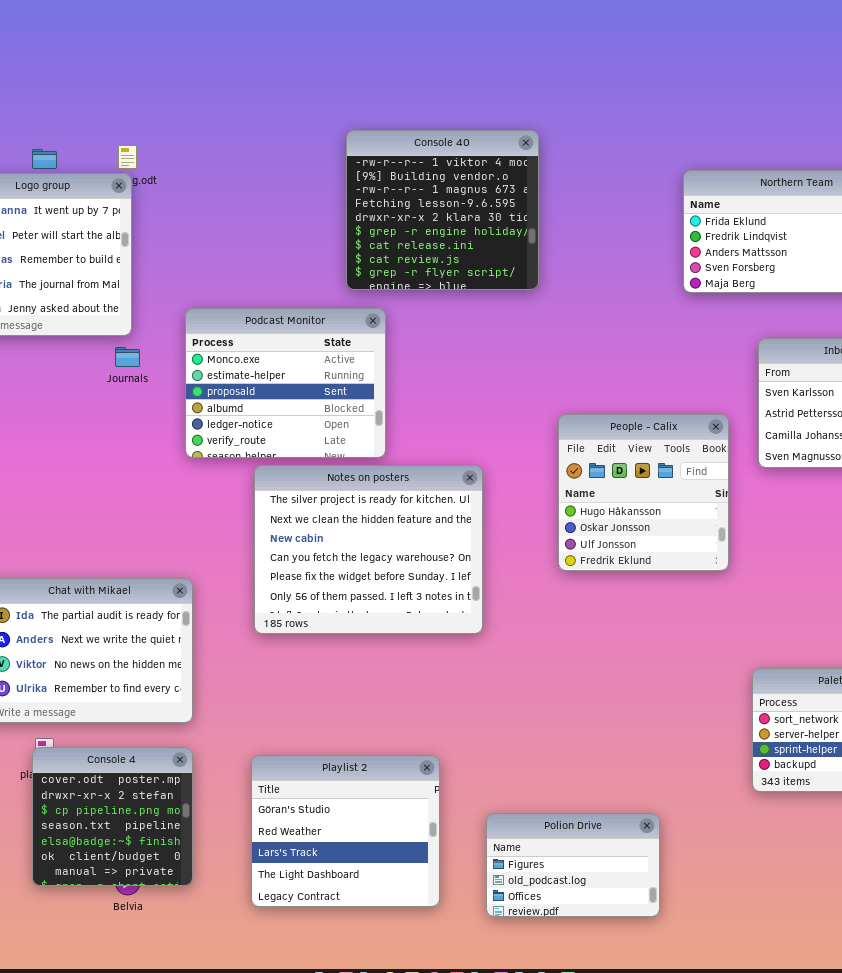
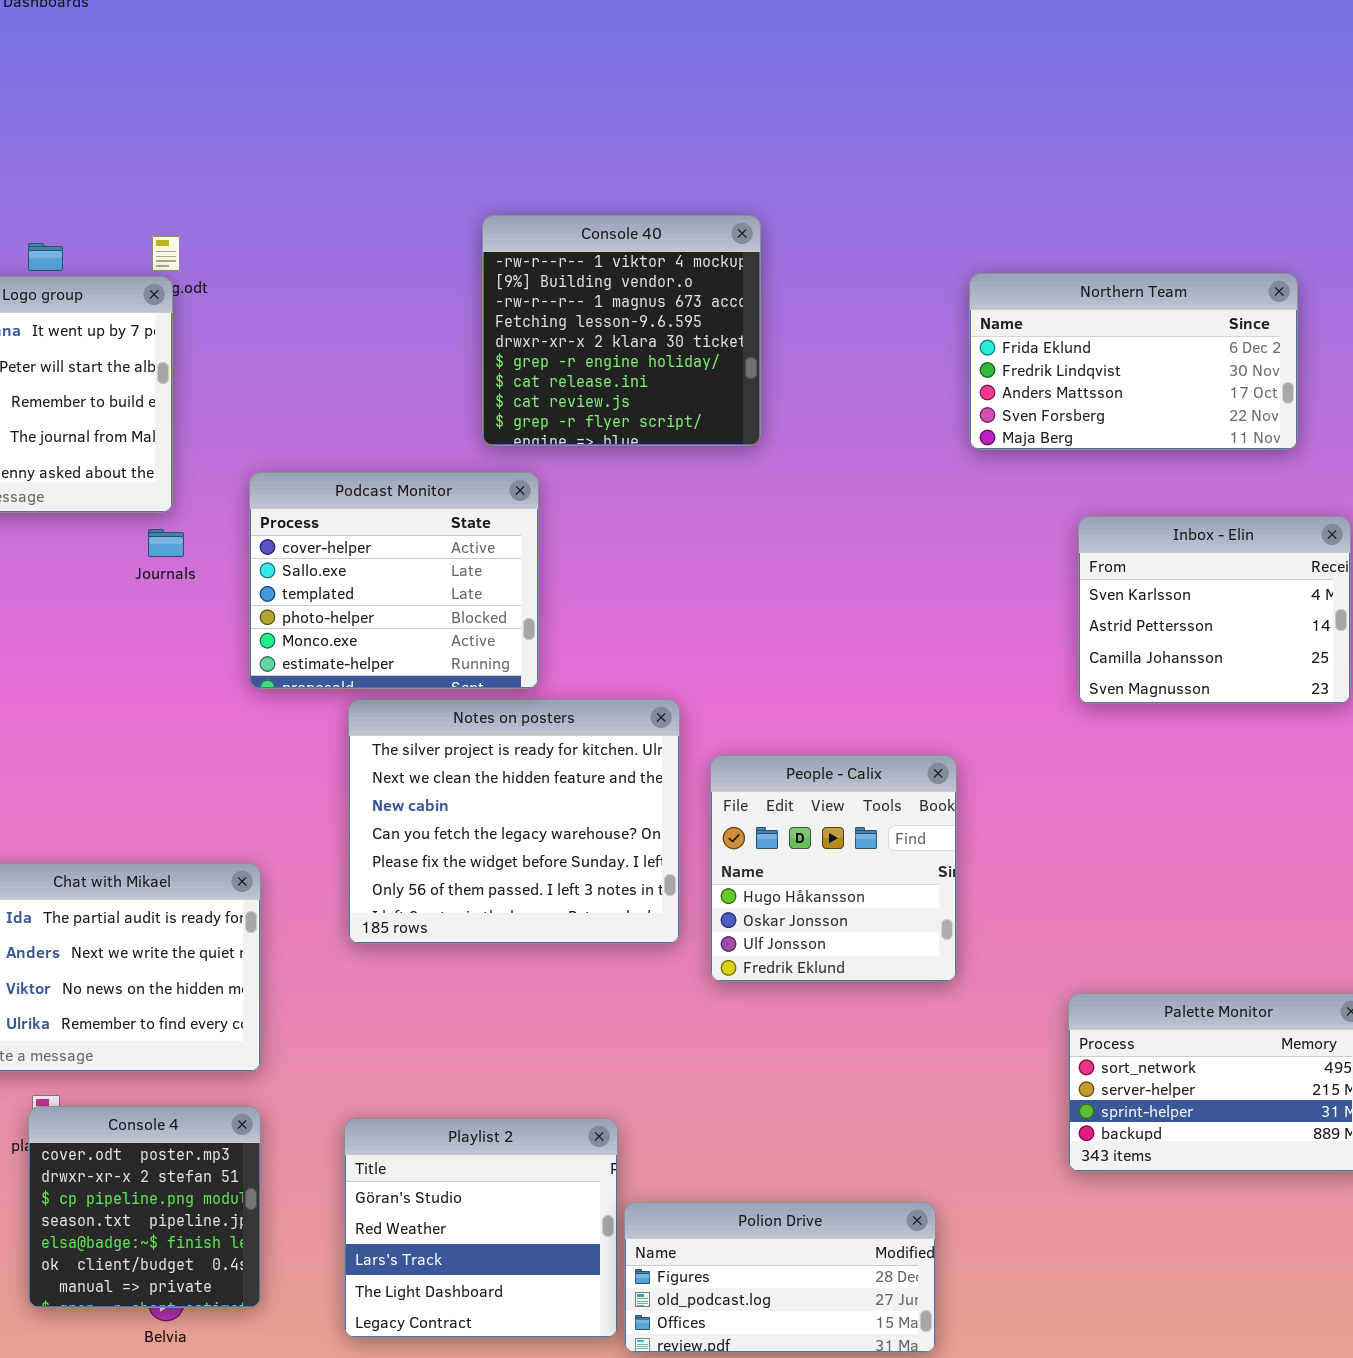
Podcast Monitor: [185,308,386,458] -> [249,472,539,689], scrolled up 4 rows
People - Calix: [558,414,729,571] -> [710,755,957,982], moved
Polion Drive: [486,813,660,917] -> [624,1202,936,1353], resized

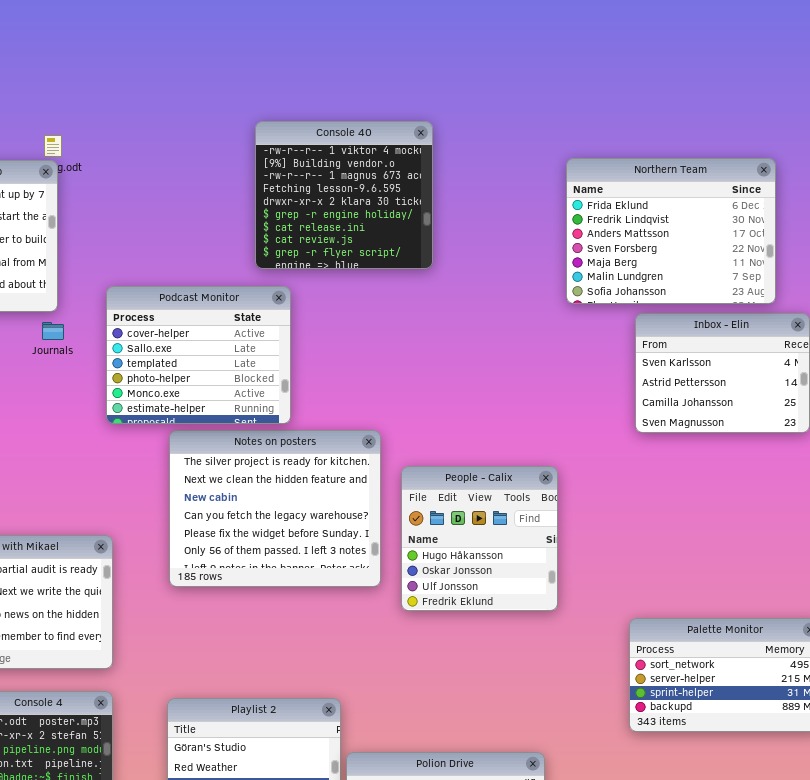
Northern Team: [969,273,1298,450] -> [566,158,776,304], resized

